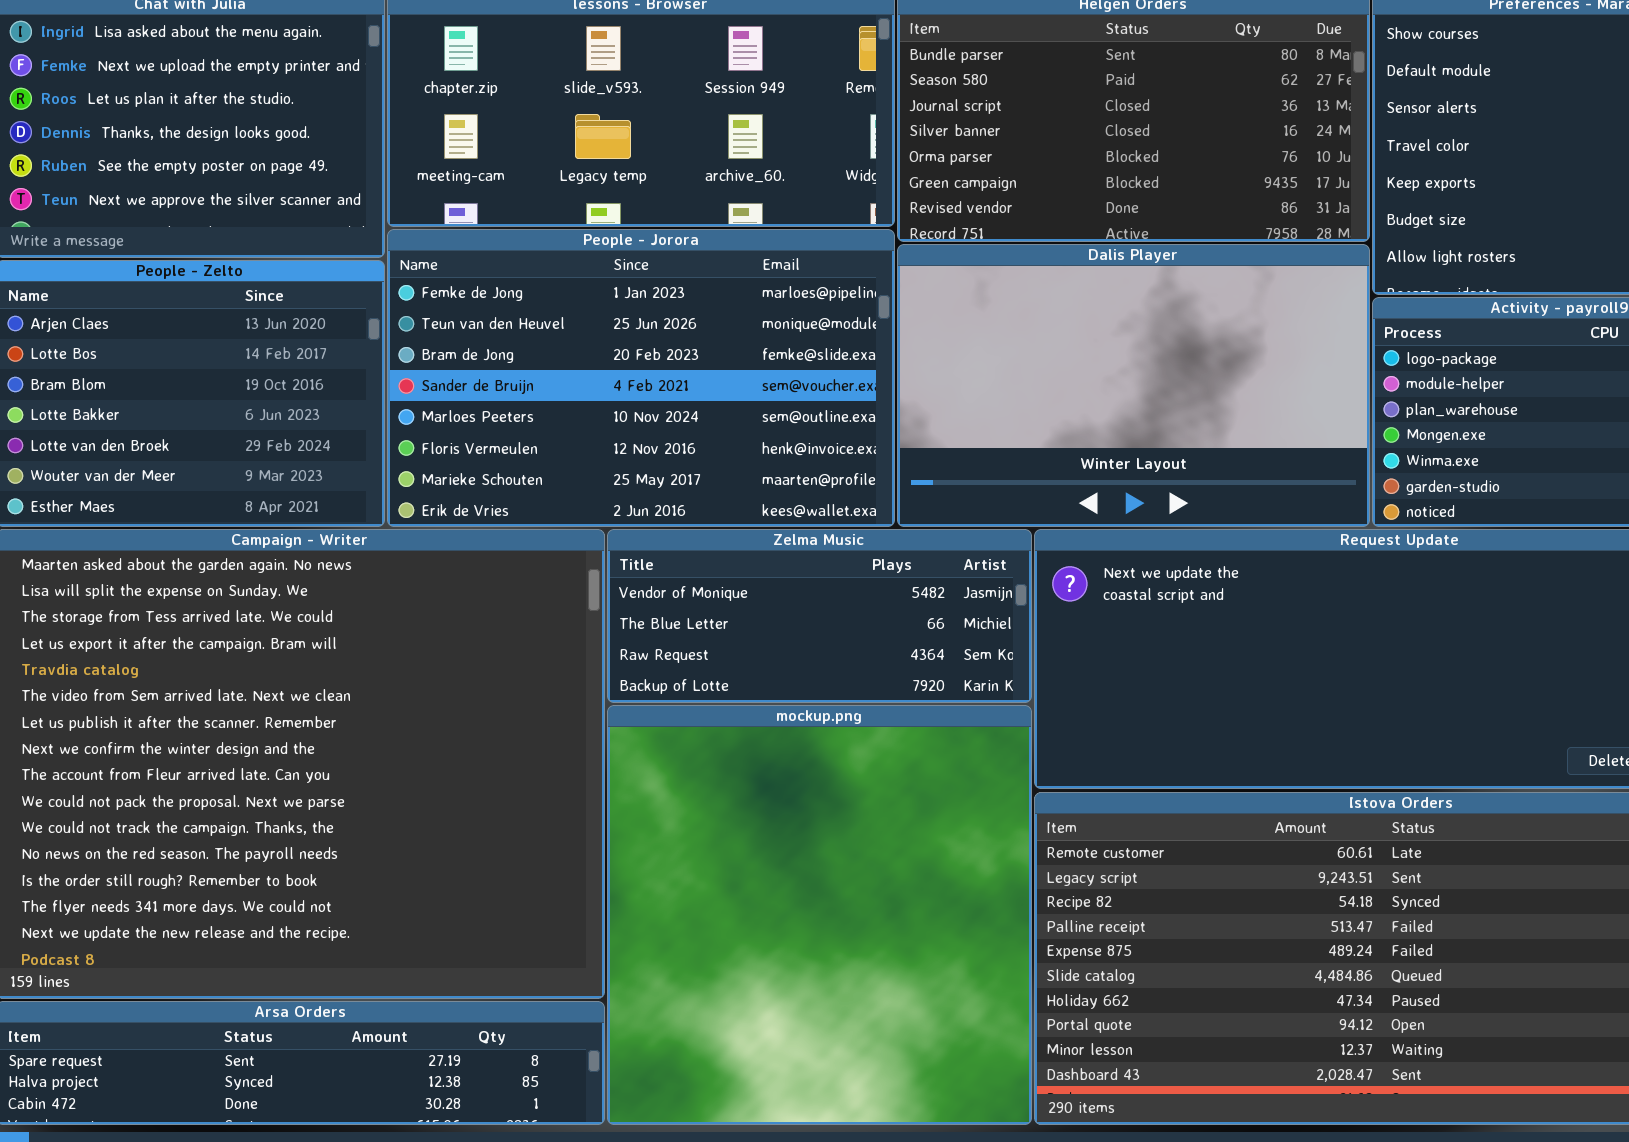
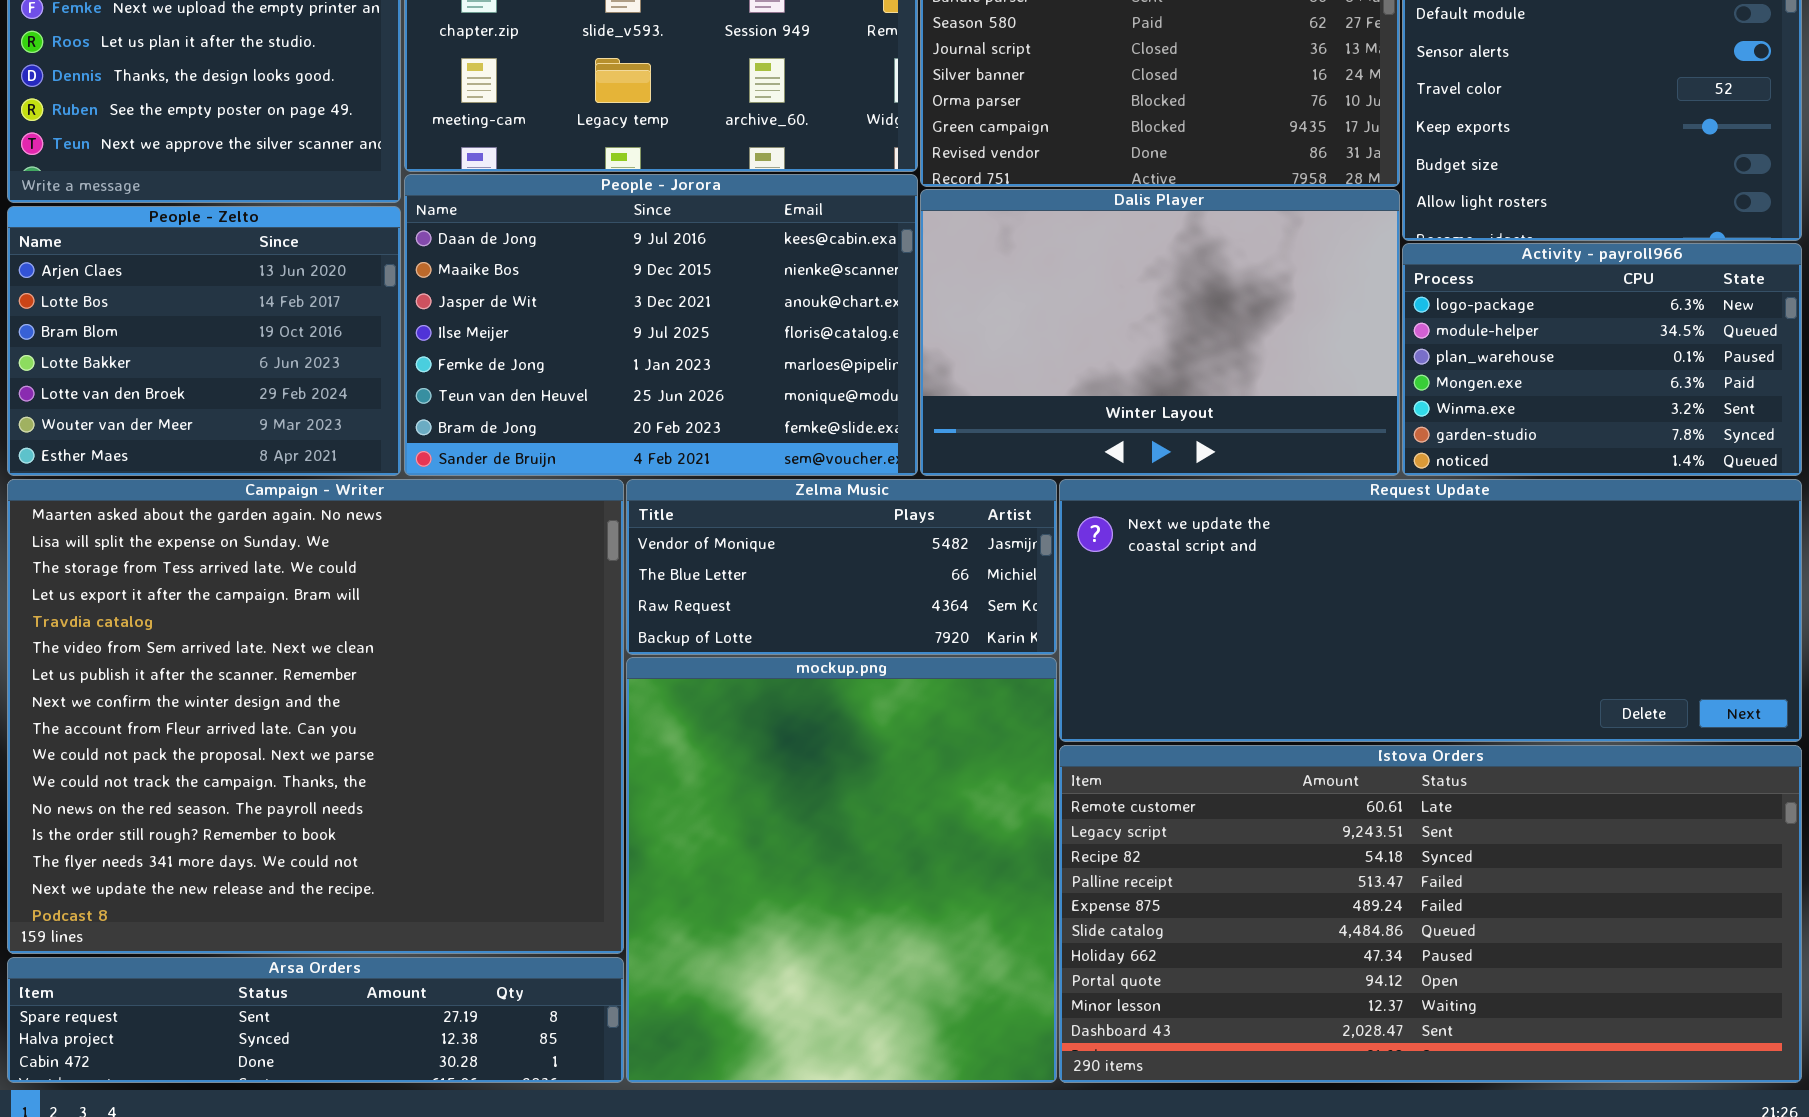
People - Jorora: [387,229,895,527] -> [404,174,918,476], scrolled up 4 rows

